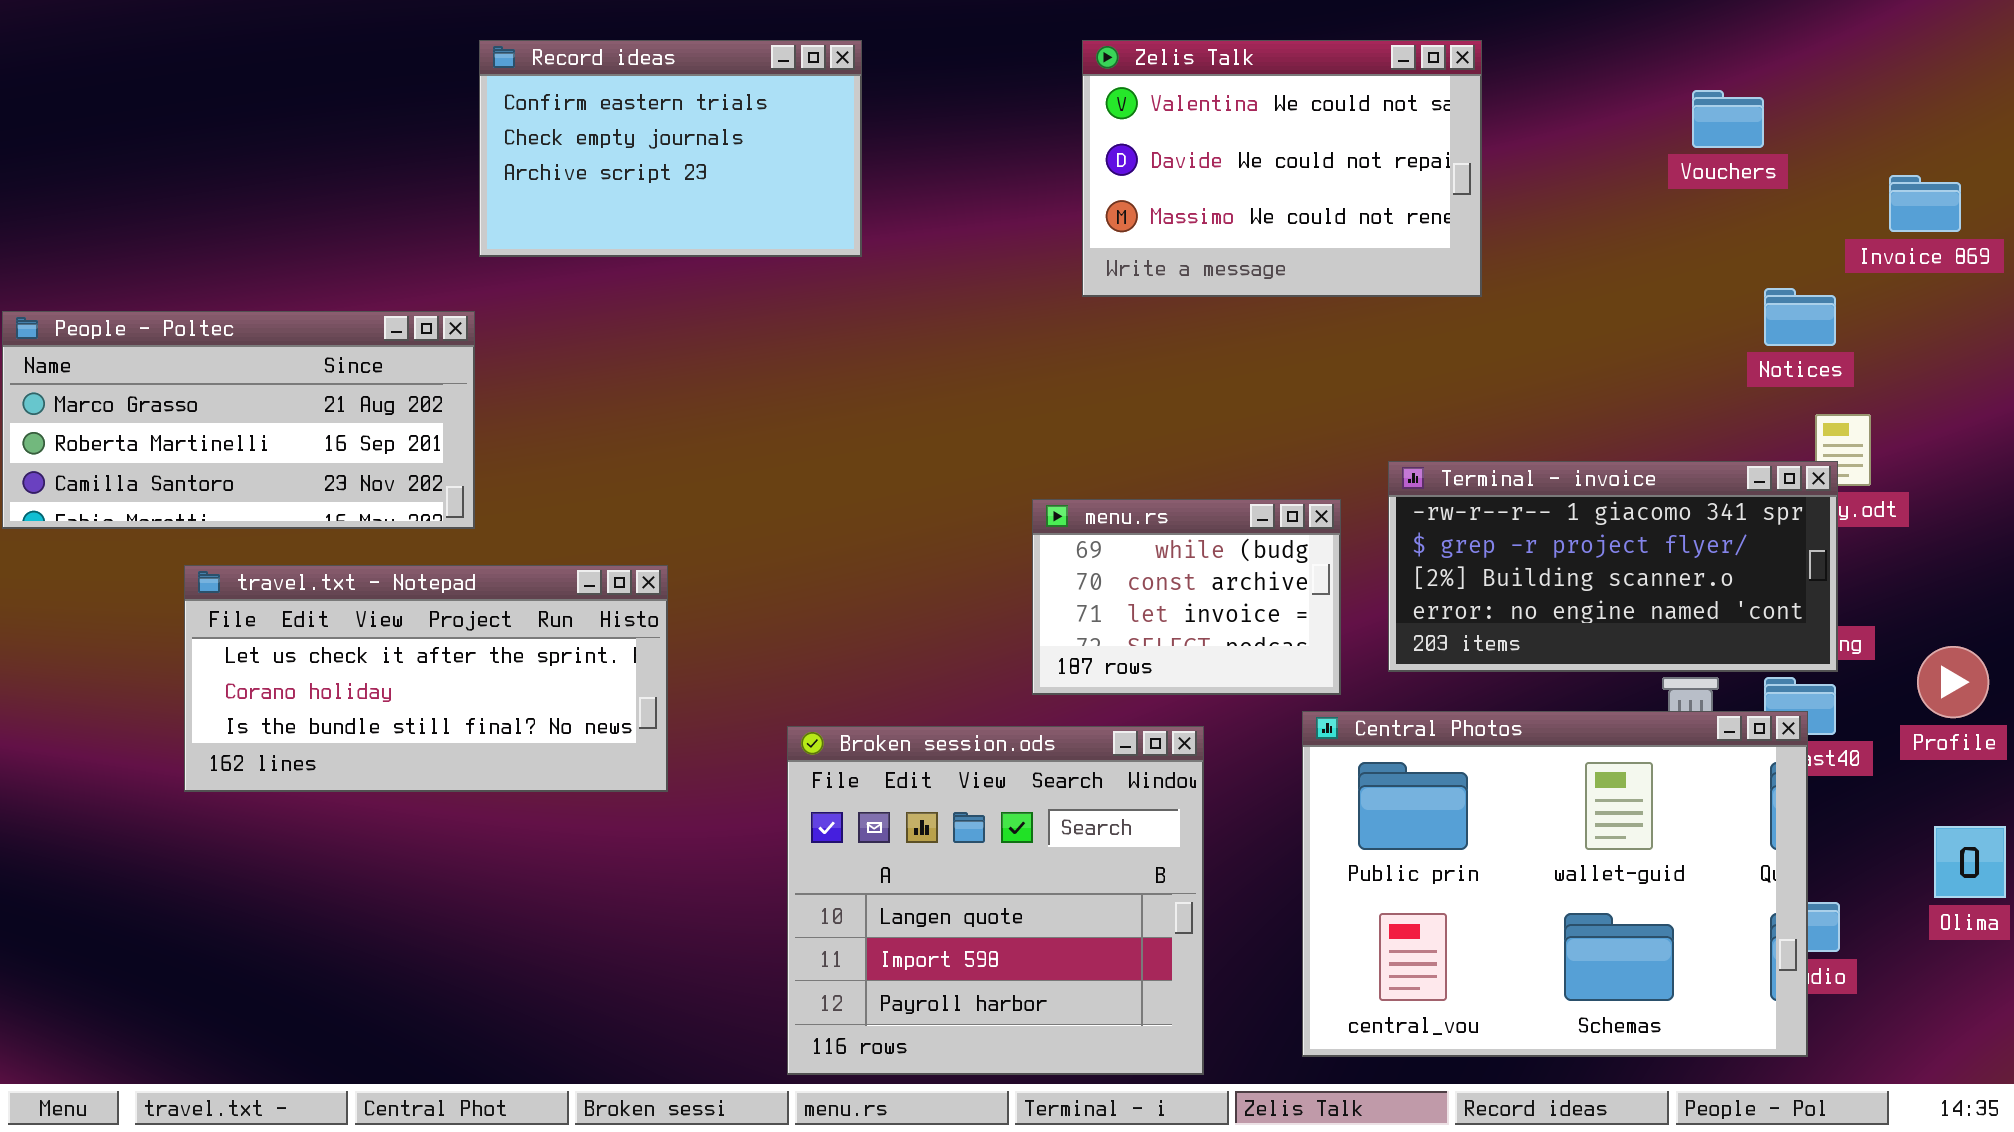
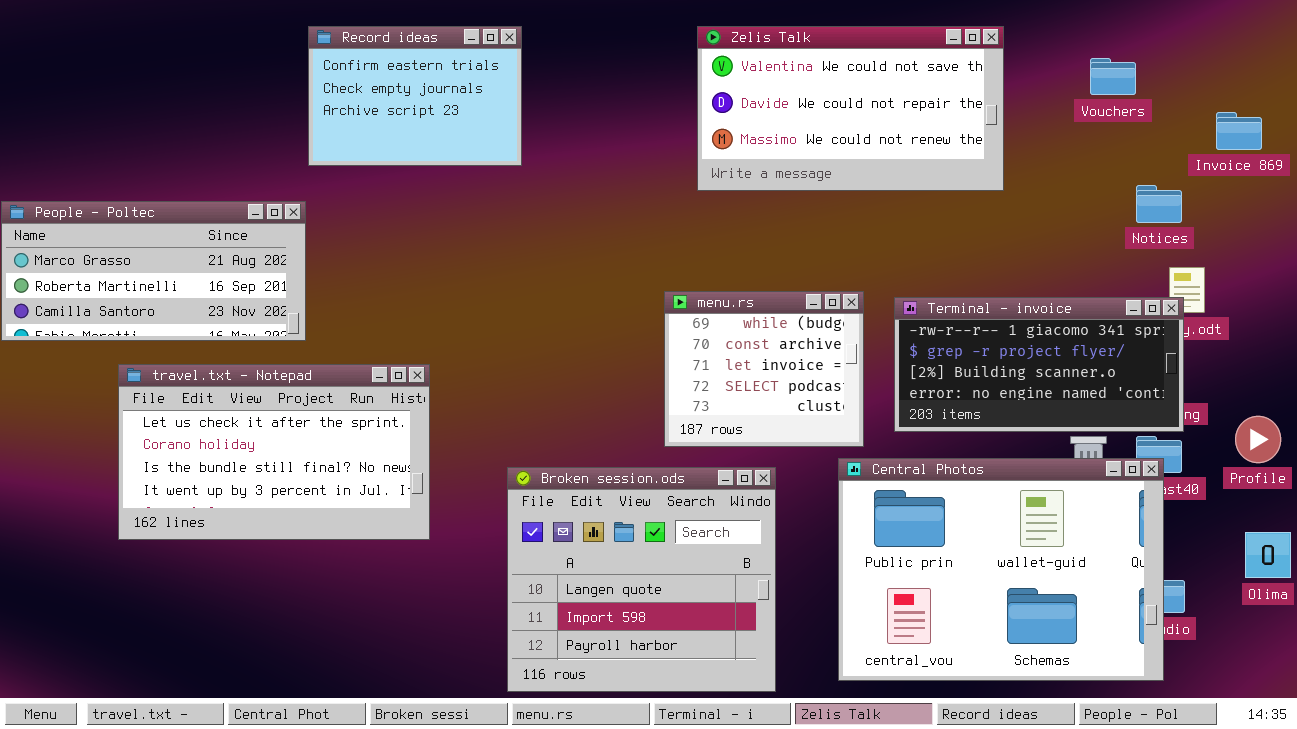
Record ideas: [479,40,862,257] -> [308,26,522,166], resized
Zelis Talk: [1082,40,1482,297] -> [697,26,1004,191], resized
menu.rs: [1032,499,1341,695] -> [664,291,864,447], resized
travel.txt - Notepad: [184,565,668,792] -> [118,364,430,540], resized

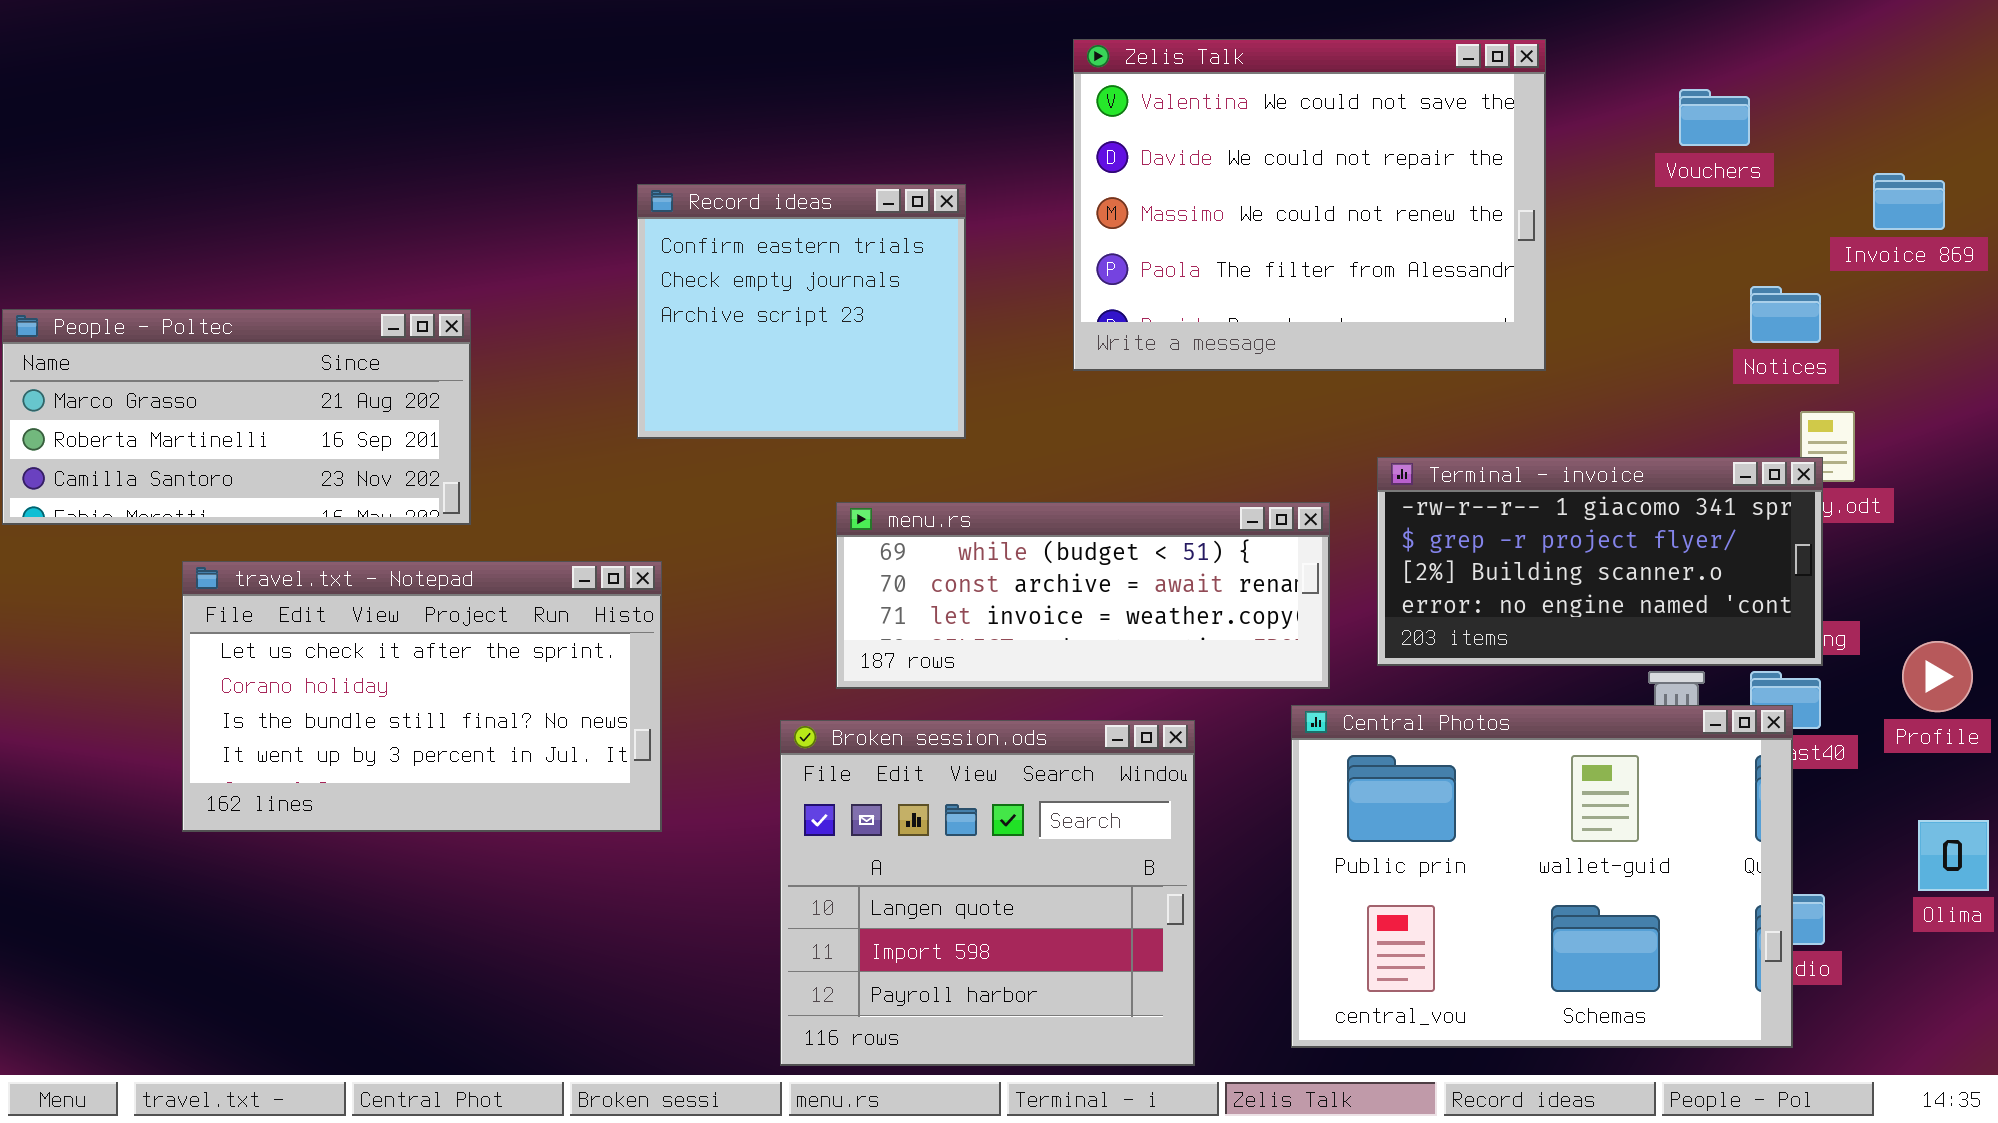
Record ideas: [308,26,522,166] -> [637,184,966,439], moved, resized
Zelis Talk: [697,26,1004,191] -> [1073,39,1546,371], resized
menu.rs: [664,291,864,447] -> [836,502,1330,689], resized

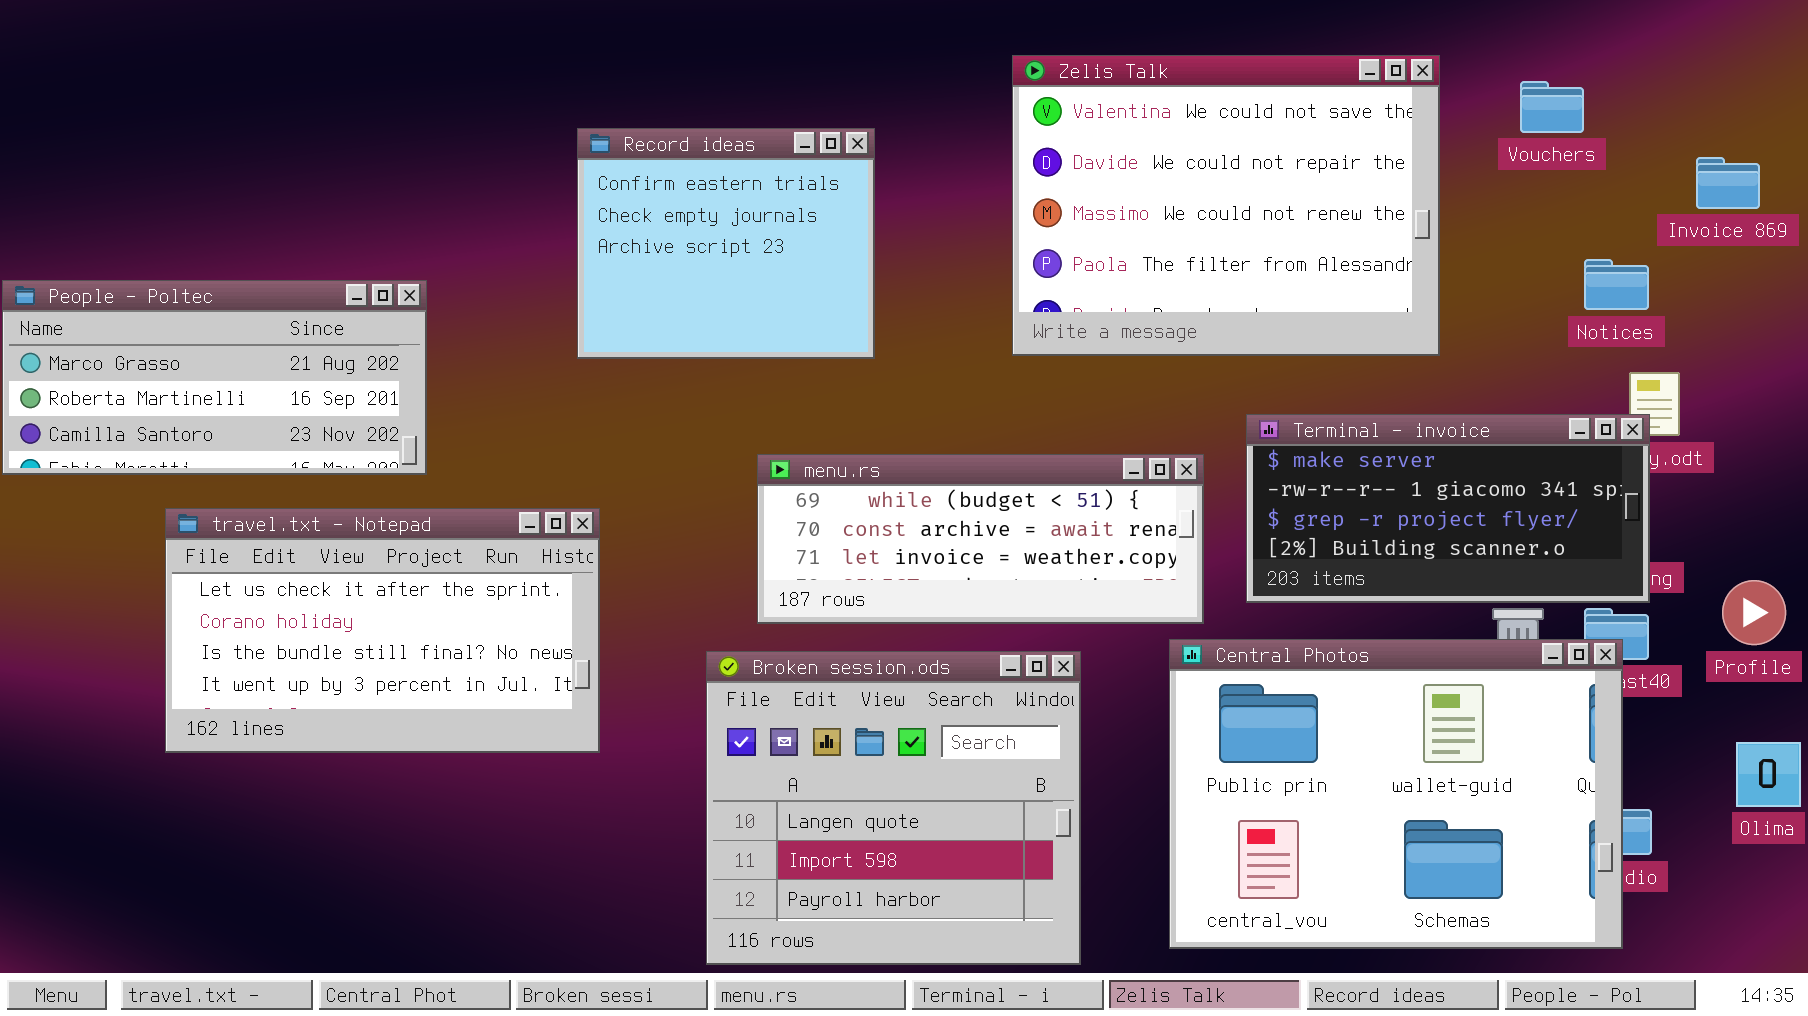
Zelis Talk: [1073,39,1546,371] -> [1012,55,1440,356], moved
Record ideas: [637,184,966,439] -> [577,128,875,359], moved
Terminal - invoice: [1377,457,1823,666] -> [1246,414,1650,603], scrolled up 1 row

